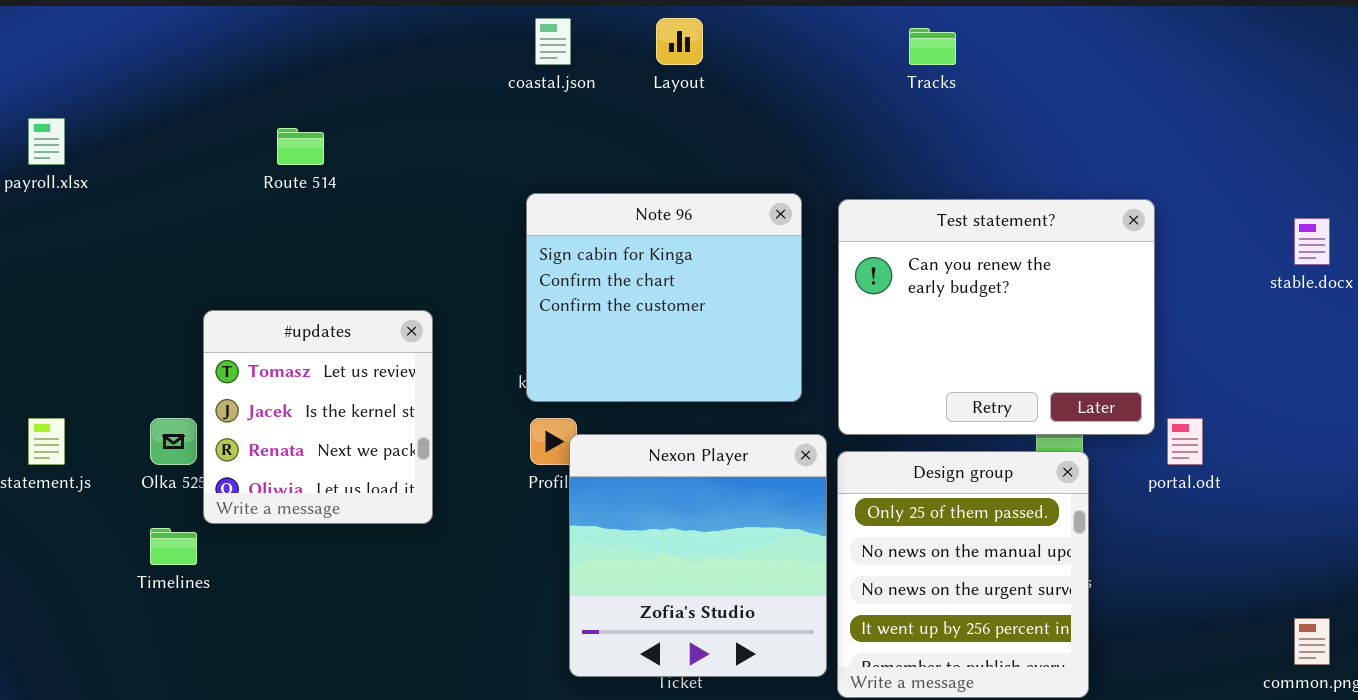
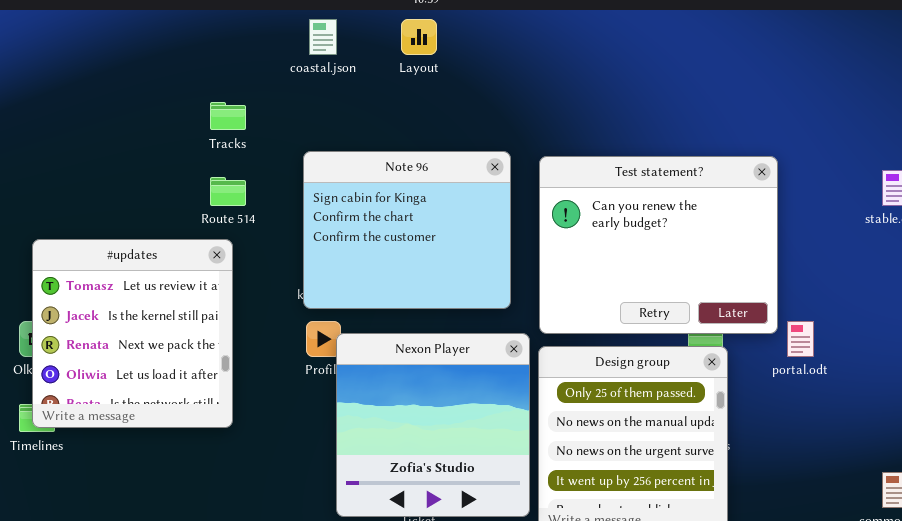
Tracks: [909,28,956,65] -> [210,102,246,130], moved
Route 514: [277,128,324,165] -> [210,177,246,206], moved
#updates: [203,310,433,524] -> [32,239,233,428], resized

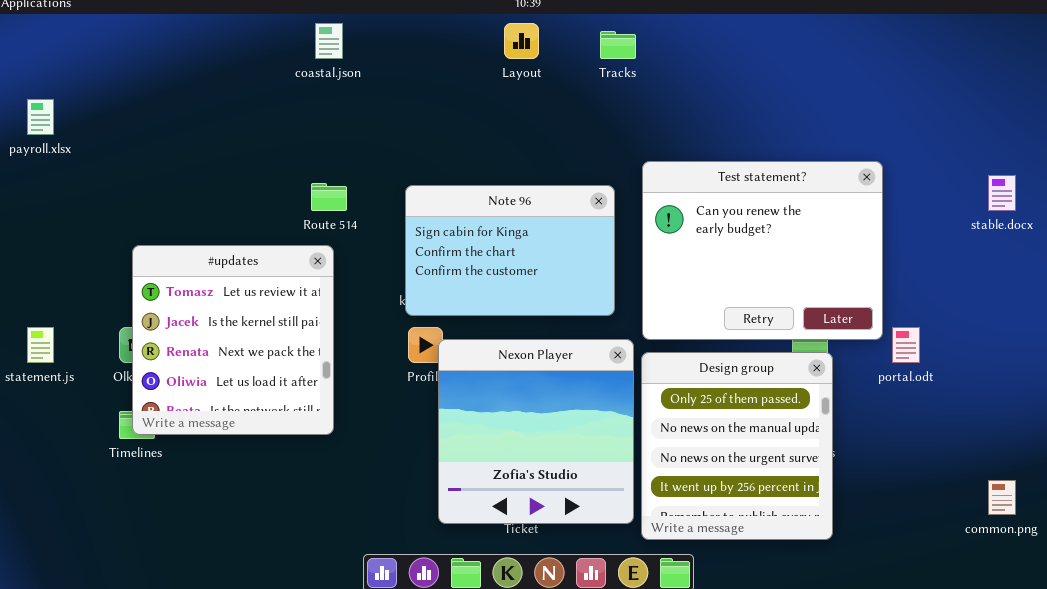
coastal.json: [309,19,337,55] -> [315,23,343,59], moved
Tracks: [210,102,246,130] -> [600,31,636,59], moved
Note 96: [303,151,511,309] -> [405,185,615,316], resized

